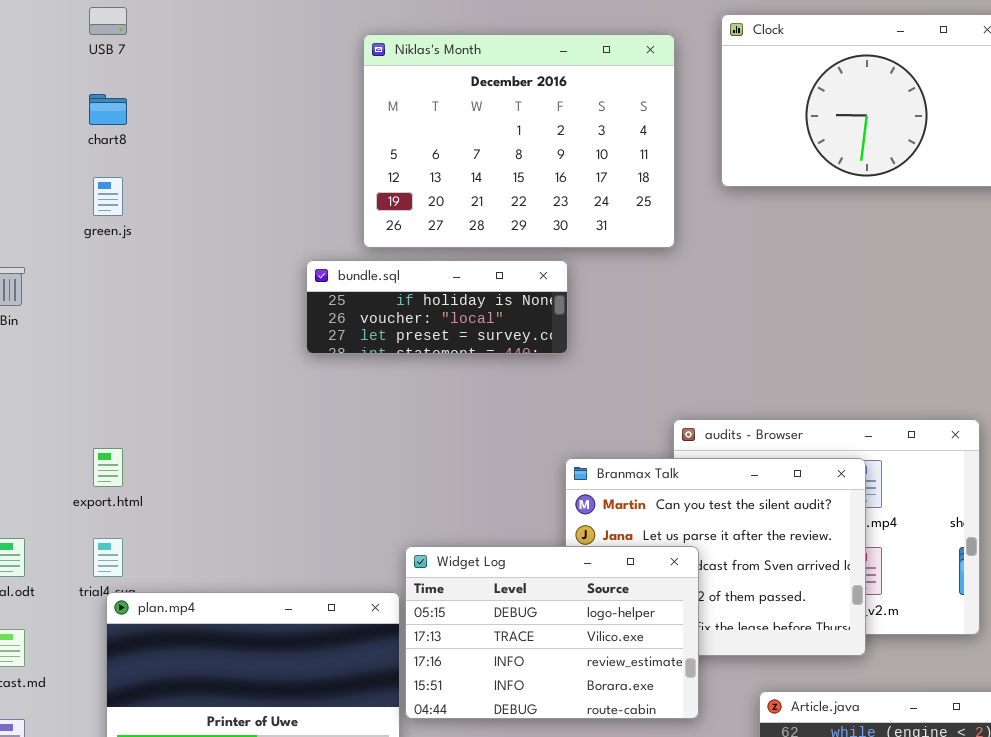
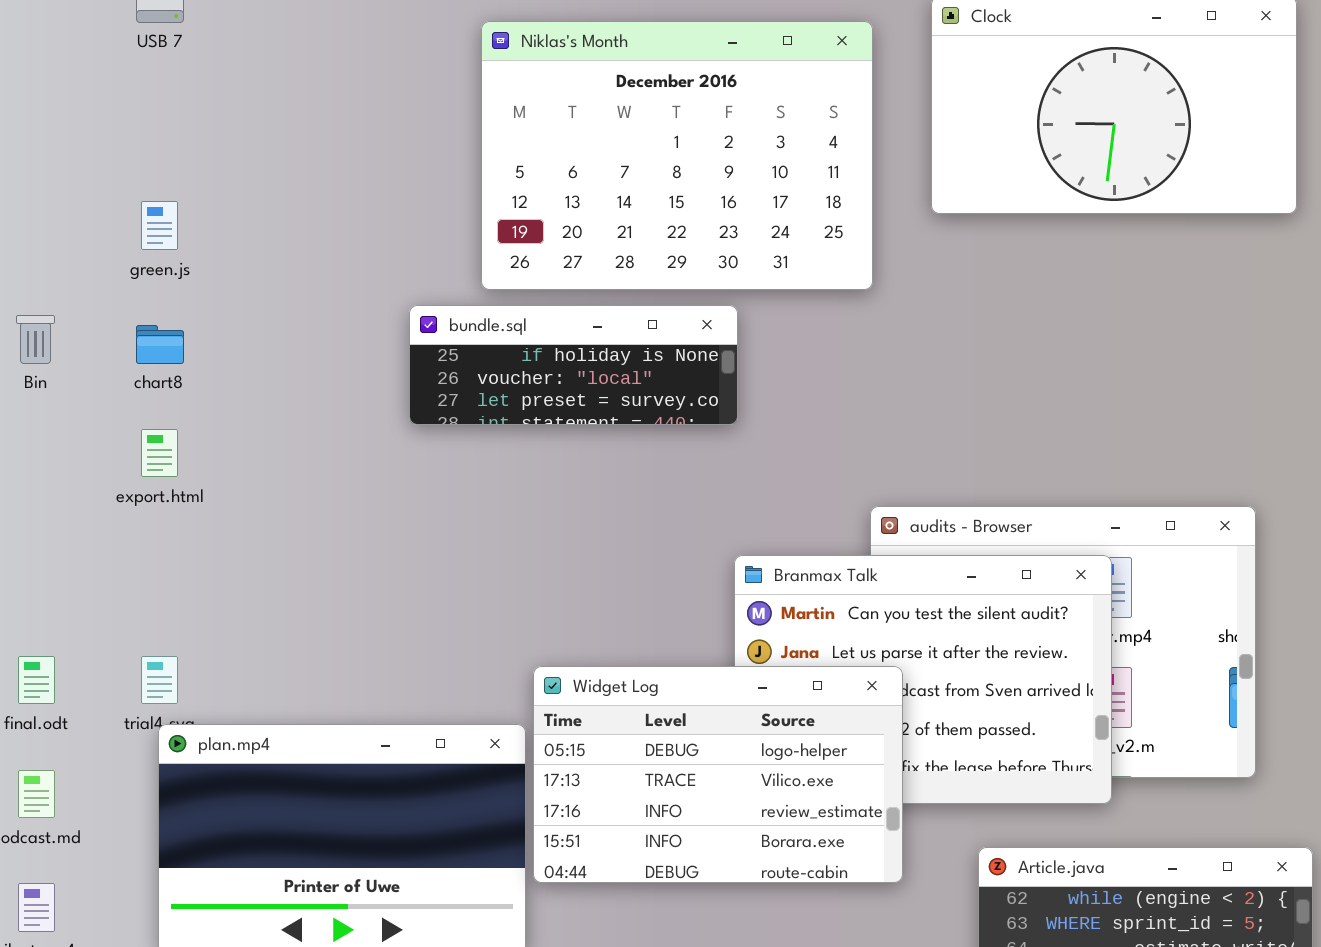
chart8: [89,94,127,125] -> [136,325,184,364], moved
export.html: [93,448,123,487] -> [141,429,178,477], moved

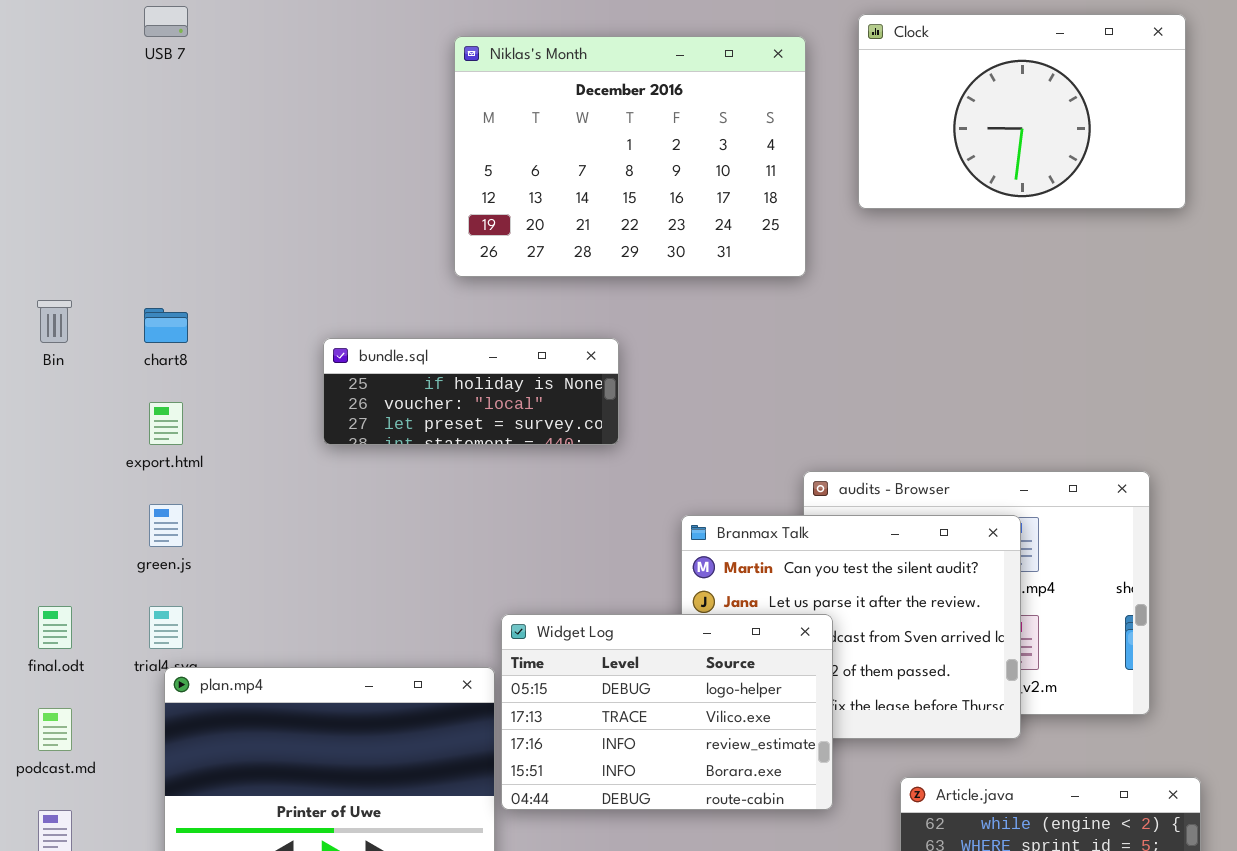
green.js: [141,201,178,250] -> [149,504,183,547], moved
bundle.sql: [409,305,738,425] -> [323,338,619,445], moved

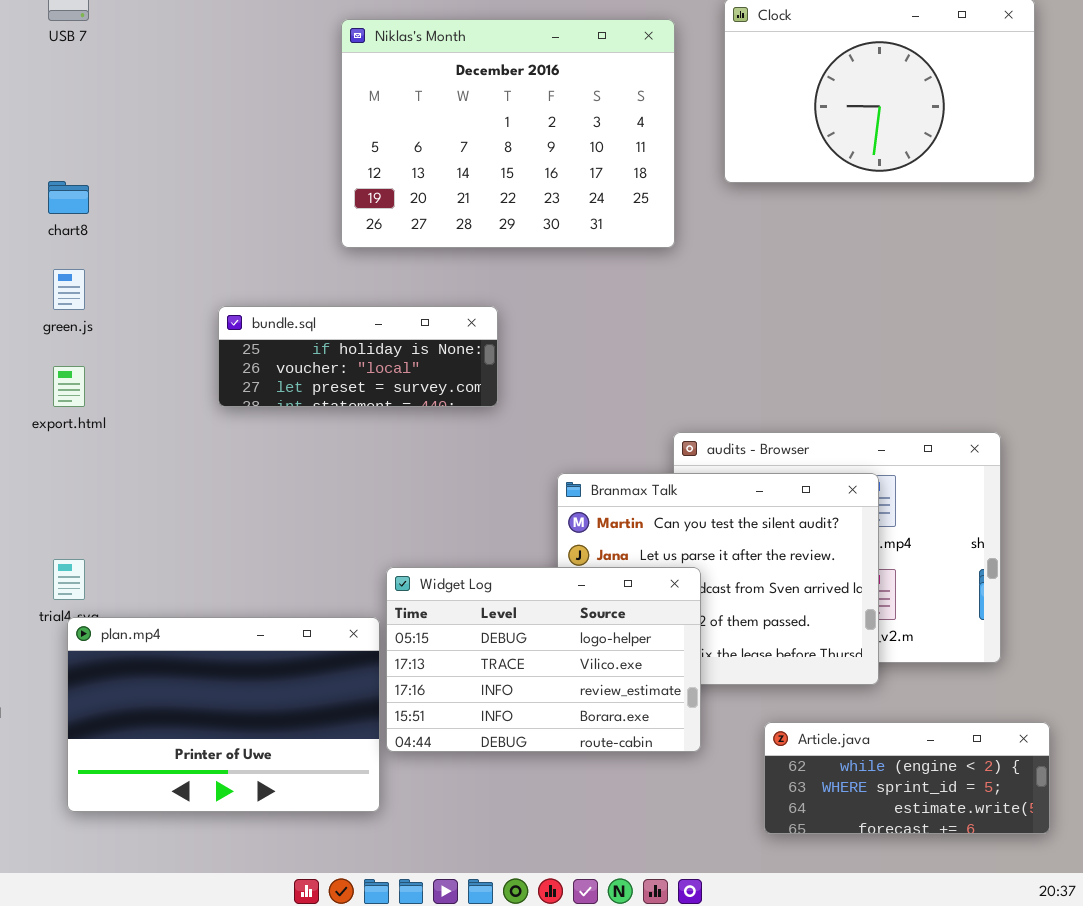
chart8: [144,308,188,343] -> [48,181,89,214], moved
green.js: [149,504,183,547] -> [53,269,85,310], moved

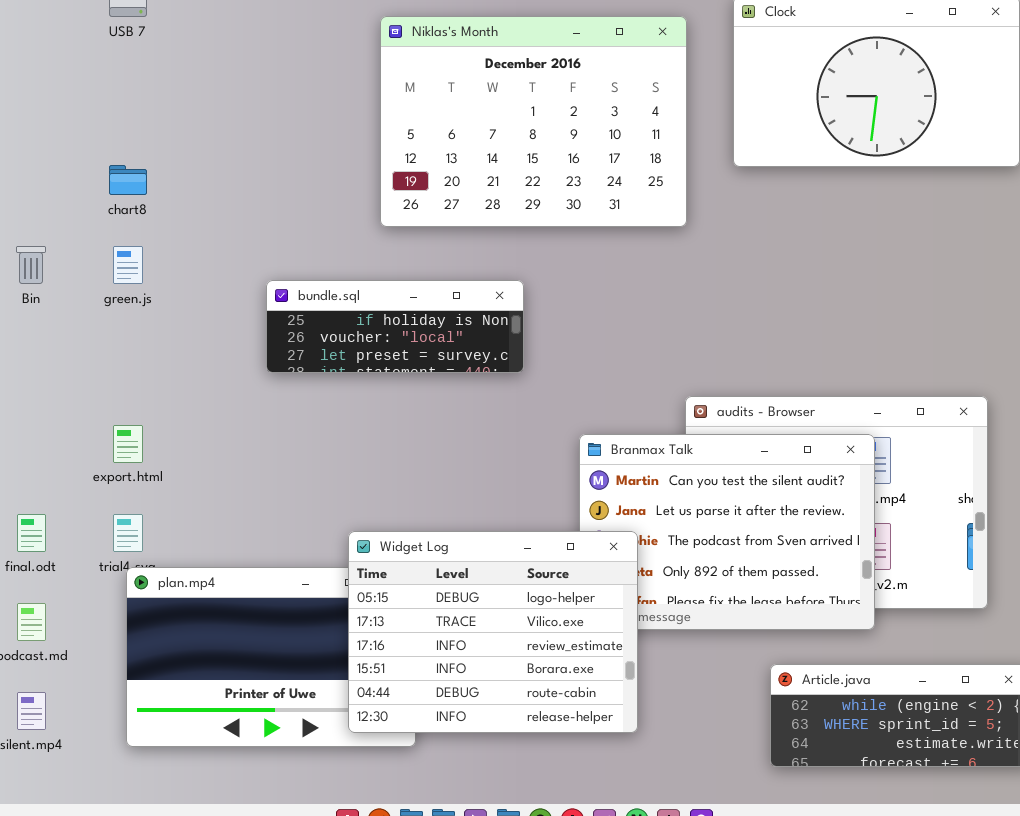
export.html: [53,366,85,407] -> [113,425,143,463], moved
Widget Log: [386,567,701,752] -> [348,531,638,733], moved, resized

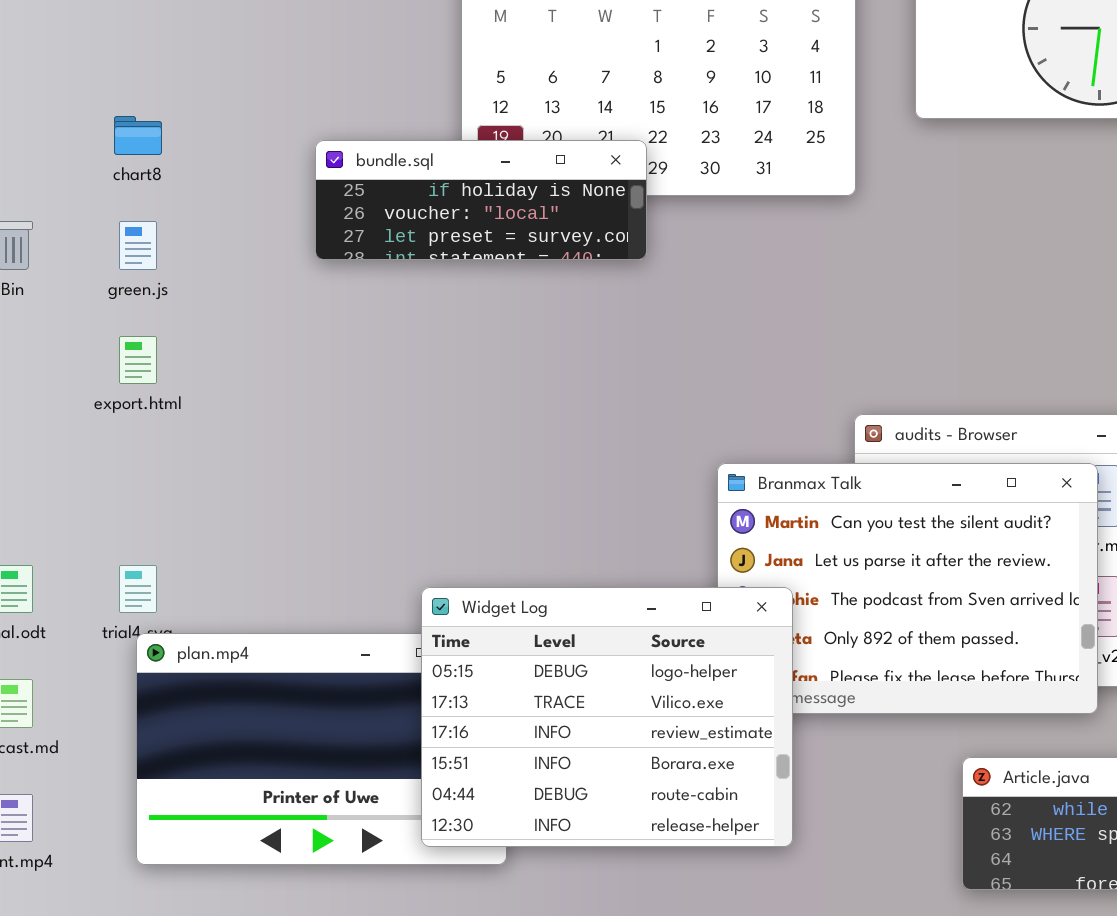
bundle.sql: [266,280,524,373] -> [315,140,647,260], moved
export.html: [113,425,143,463] -> [119,336,157,384], moved

